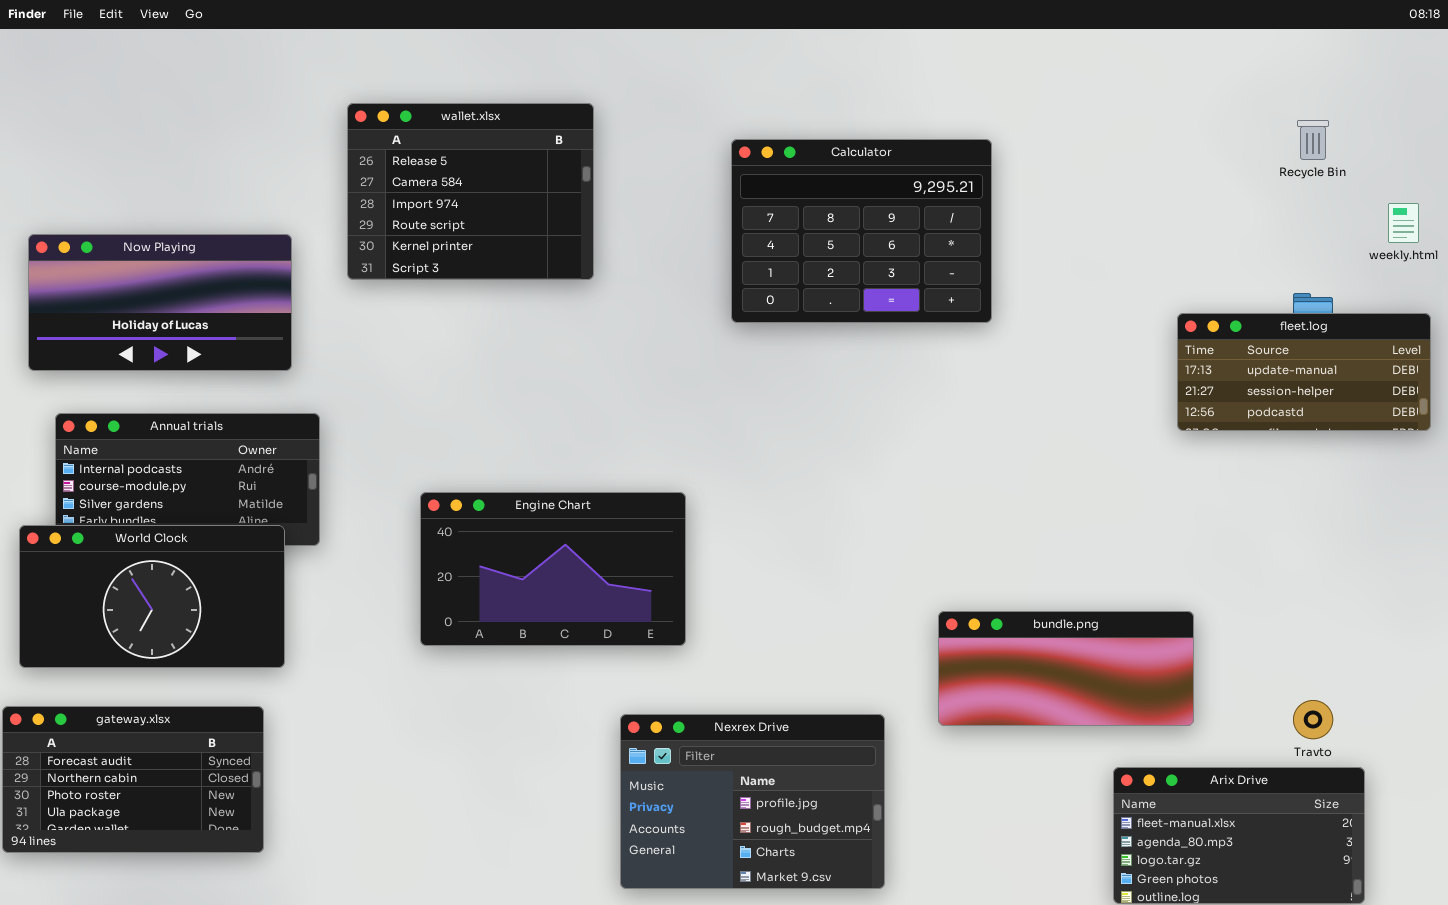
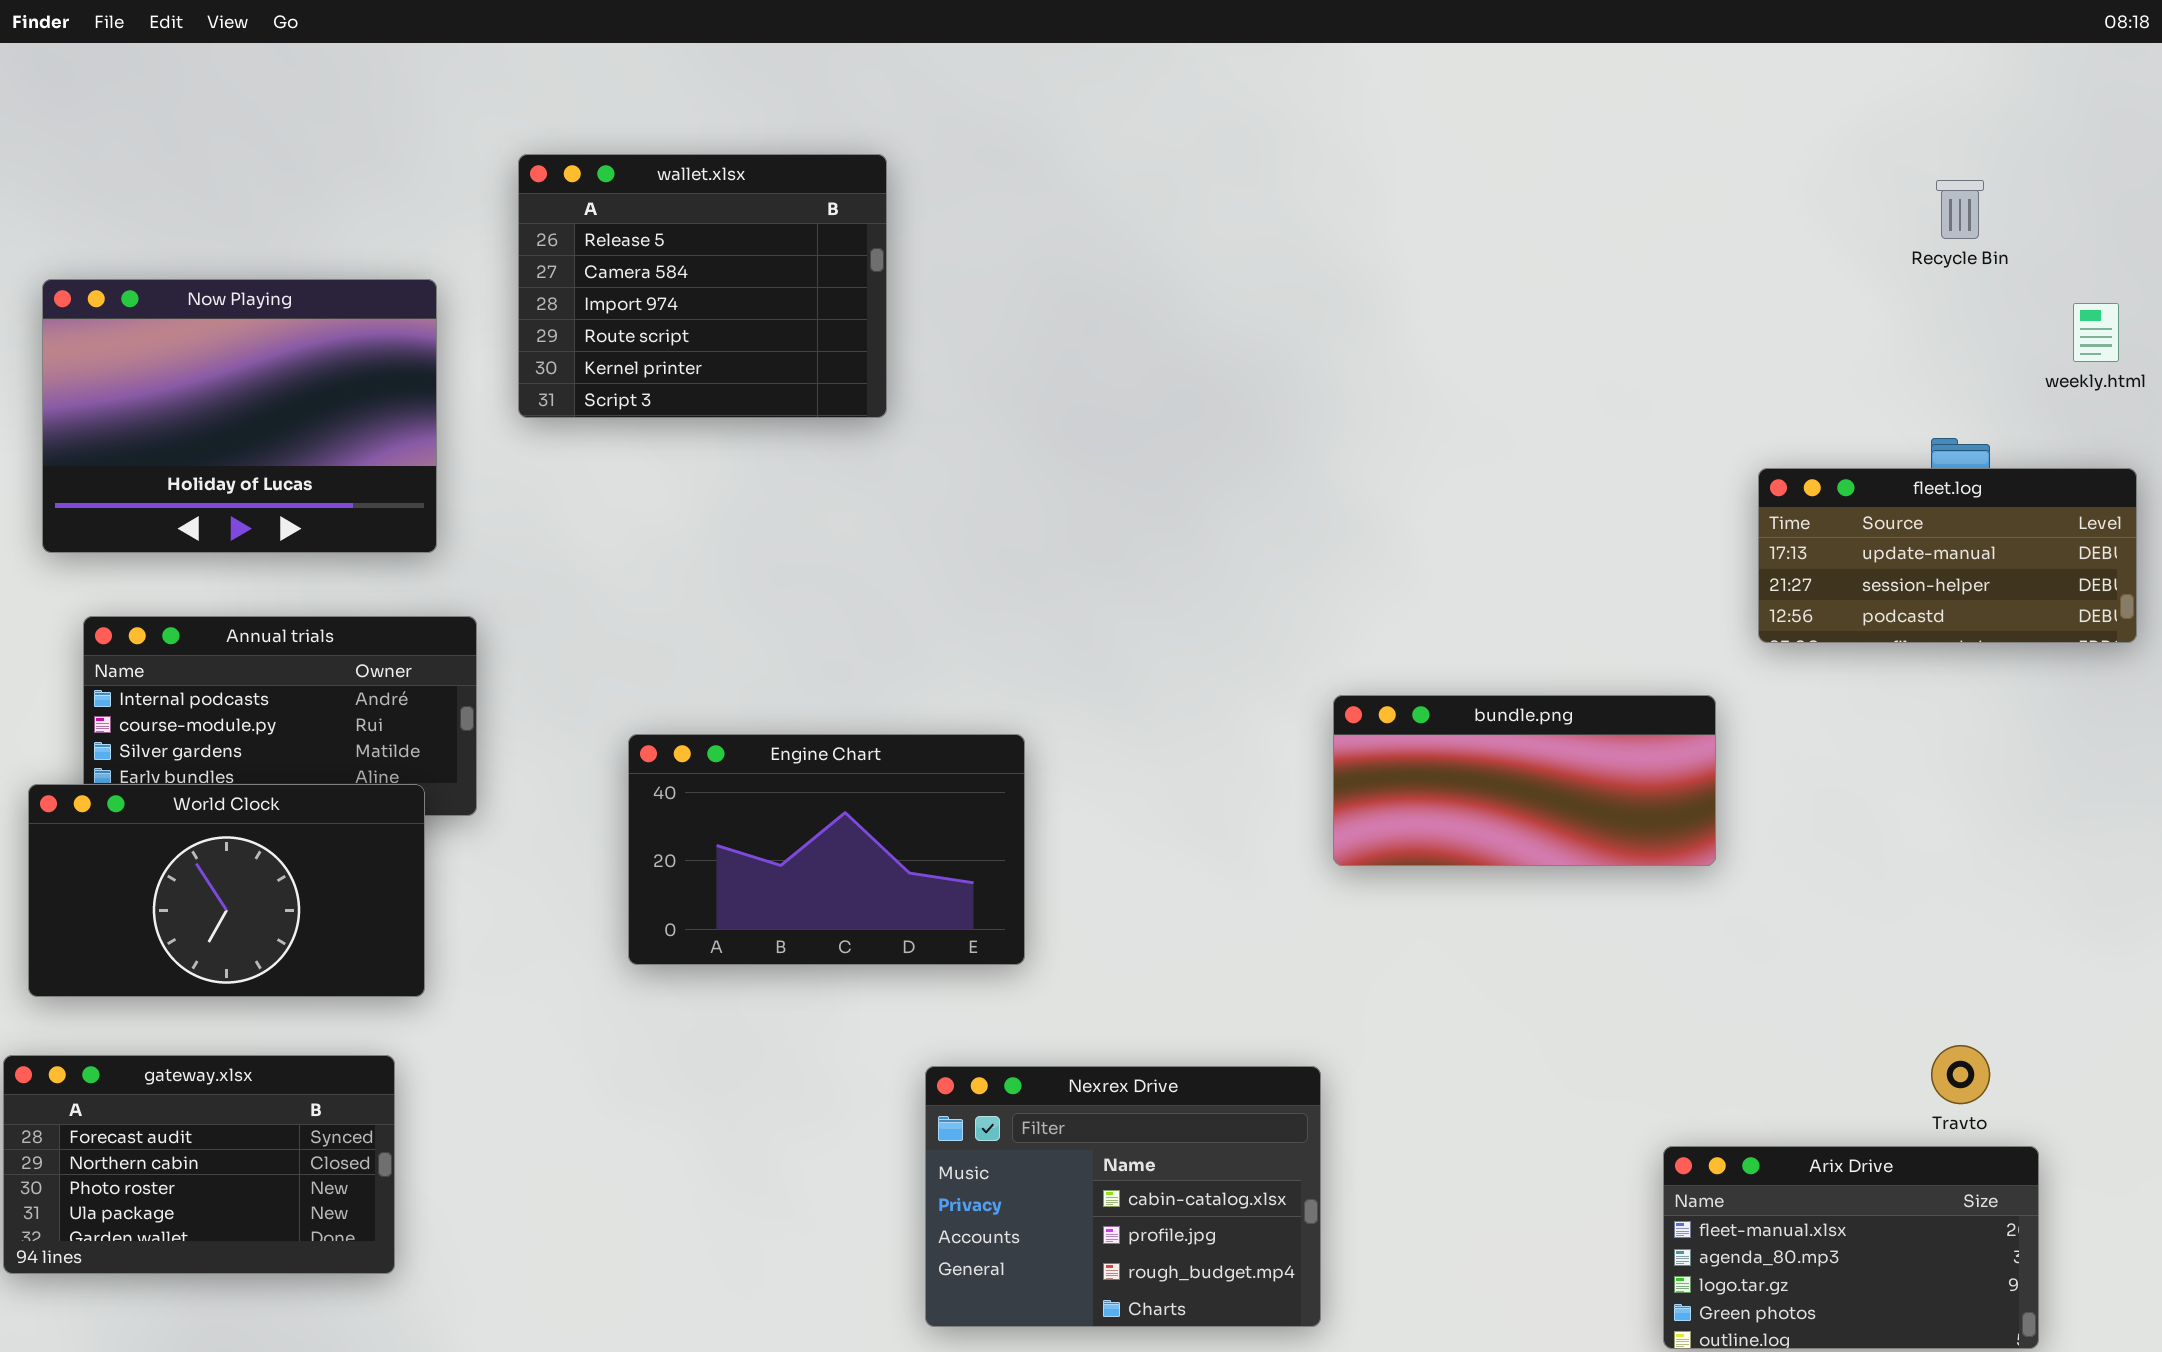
Calculator: [731,139,992,323] -> none, closed
Now Playing: [28,234,292,371] -> [42,279,437,553], resized
bundle.png: [938,611,1194,726] -> [1333,695,1716,866], moved
Nexrex Drive: [620,714,885,889] -> [925,1066,1321,1327], scrolled up 1 row

